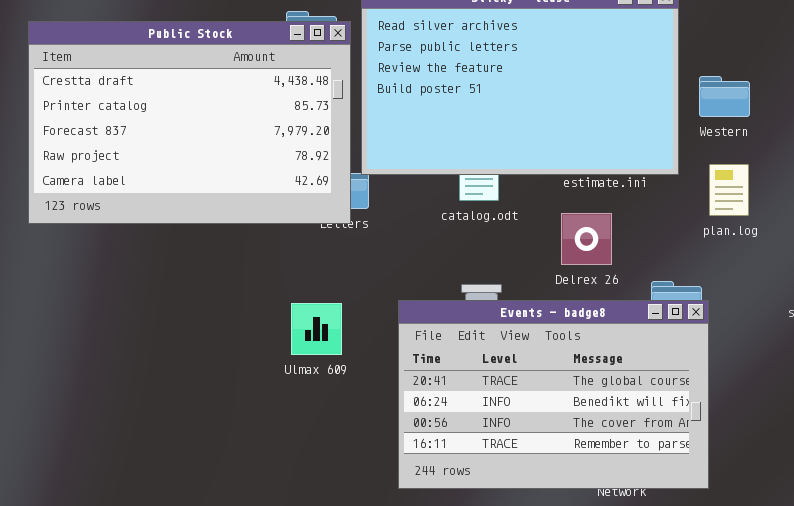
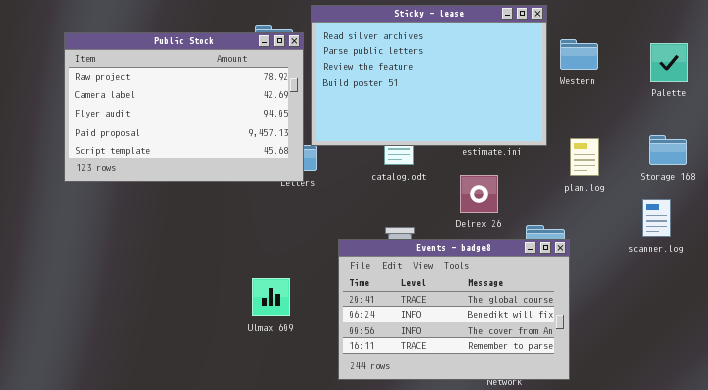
Public Stock: [28,21,351,224] -> [64,32,304,182], scrolled down 3 rows
Western: [699,76,750,117] -> [560,39,598,70], moved
Ulmax 609: [291,303,342,355] -> [252,278,290,316], moved

